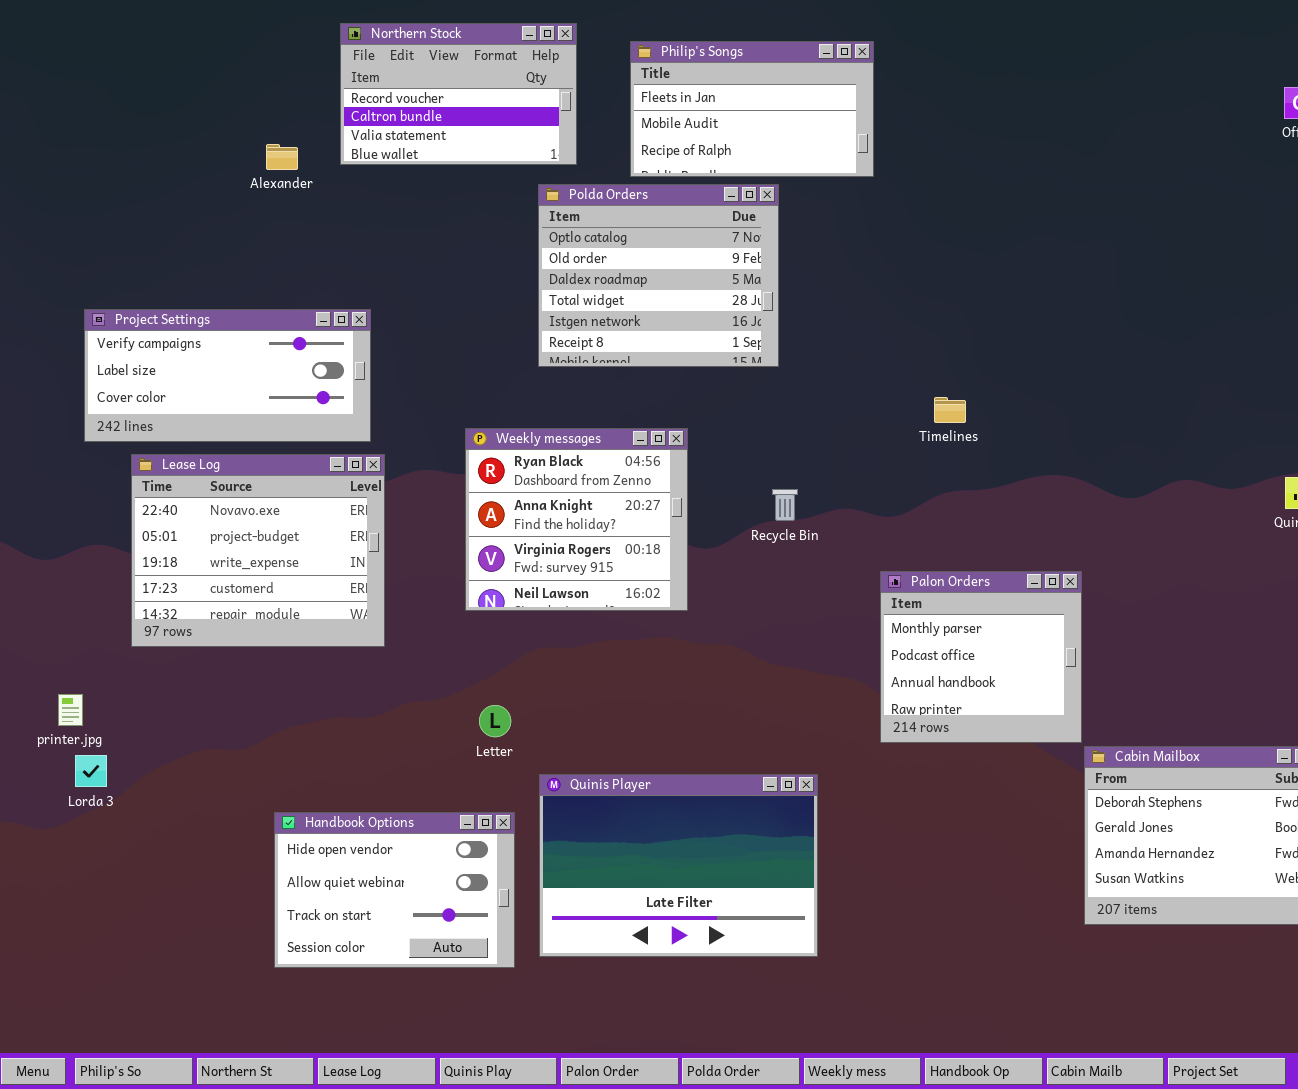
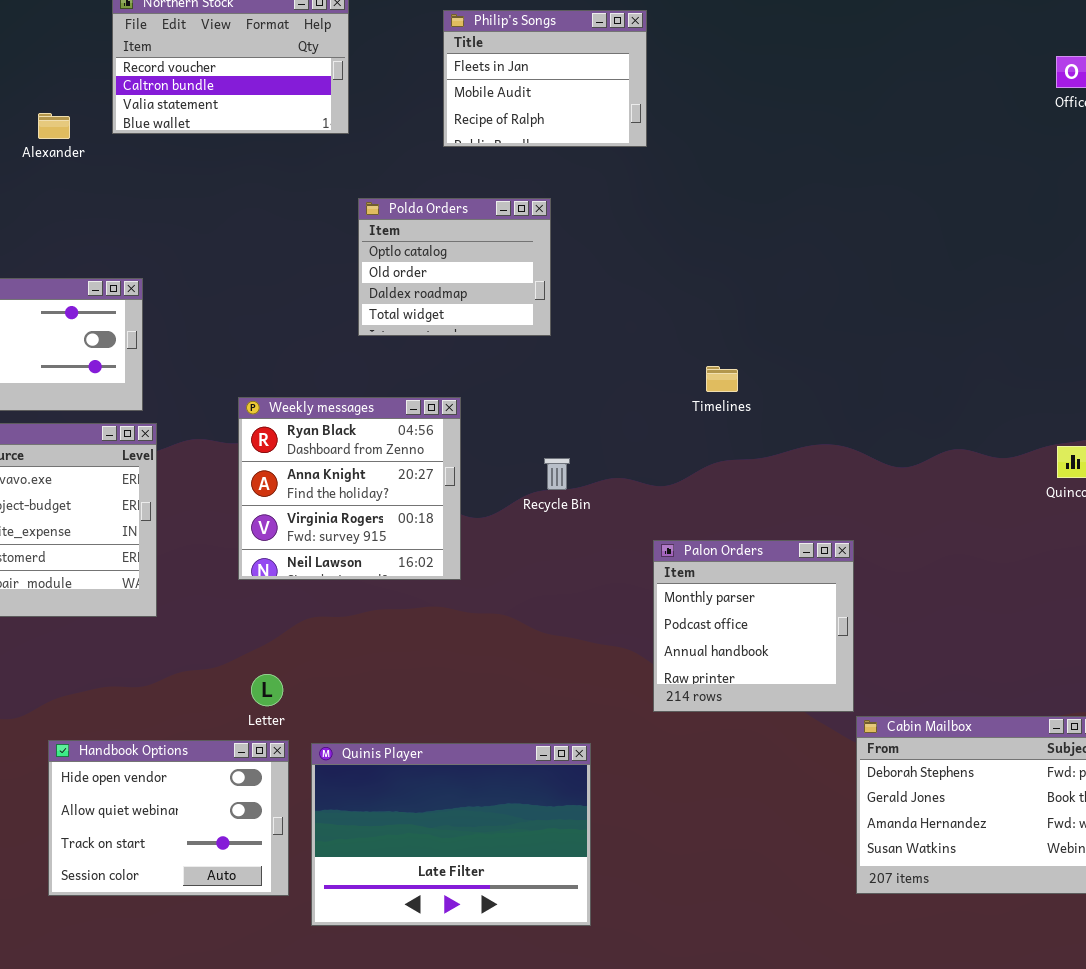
Philip's Songs: [630,41,874,177] -> [443,10,647,147], resized
Polda Orders: [538,184,779,367] -> [358,198,551,336], resized
Handbook Options: [274,812,515,968] -> [48,740,289,896], moved

